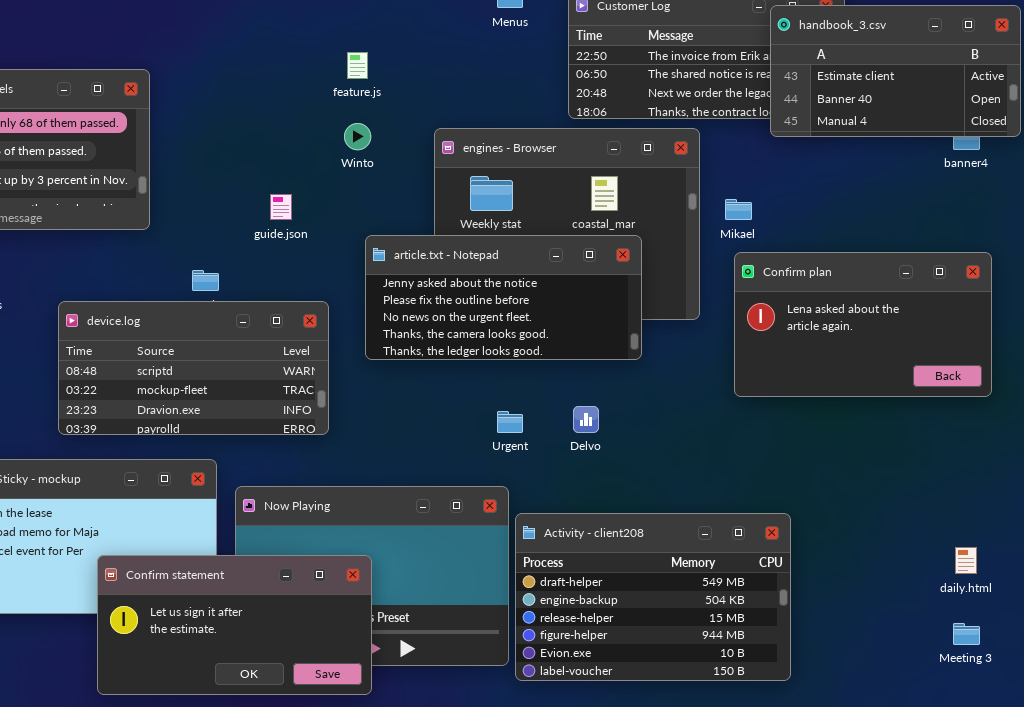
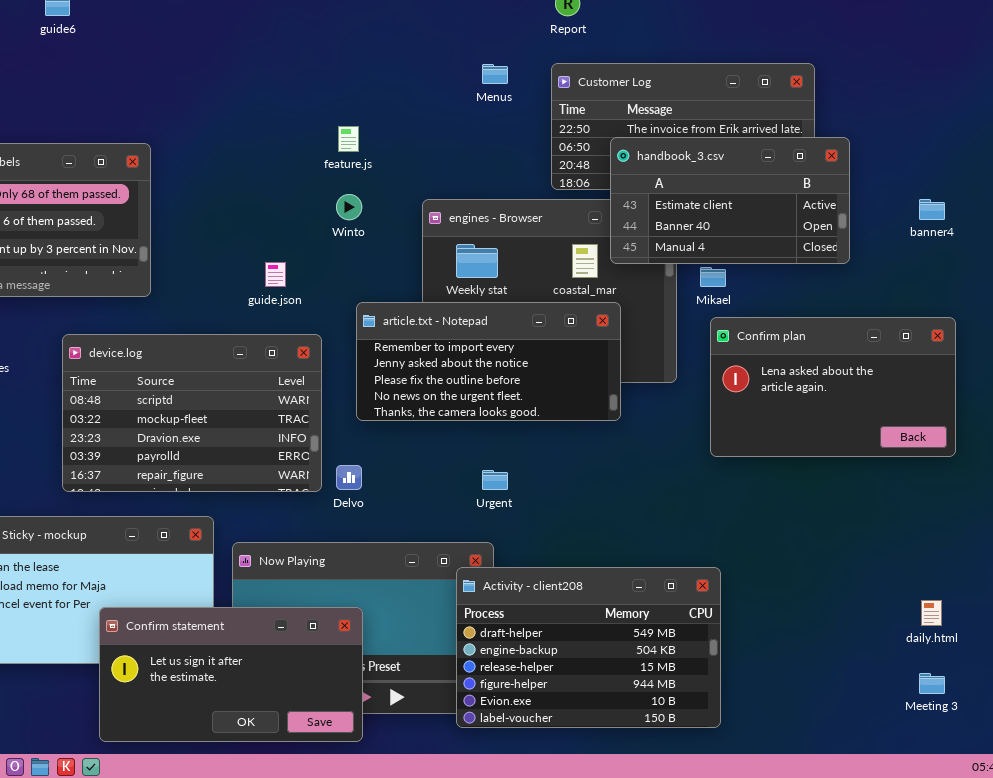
handbook_3.csv: [770,5,1021,137] -> [610,137,850,264], moved
article.txt - Notepad: [365,235,642,360] -> [356,302,621,421], scrolled up 1 row
device.log: [58,301,329,435] -> [62,334,322,492], resized
Delvo: [573,406,599,433] -> [336,465,362,490], moved
Activity - client208: [515,513,791,681] -> [456,567,721,728], moved

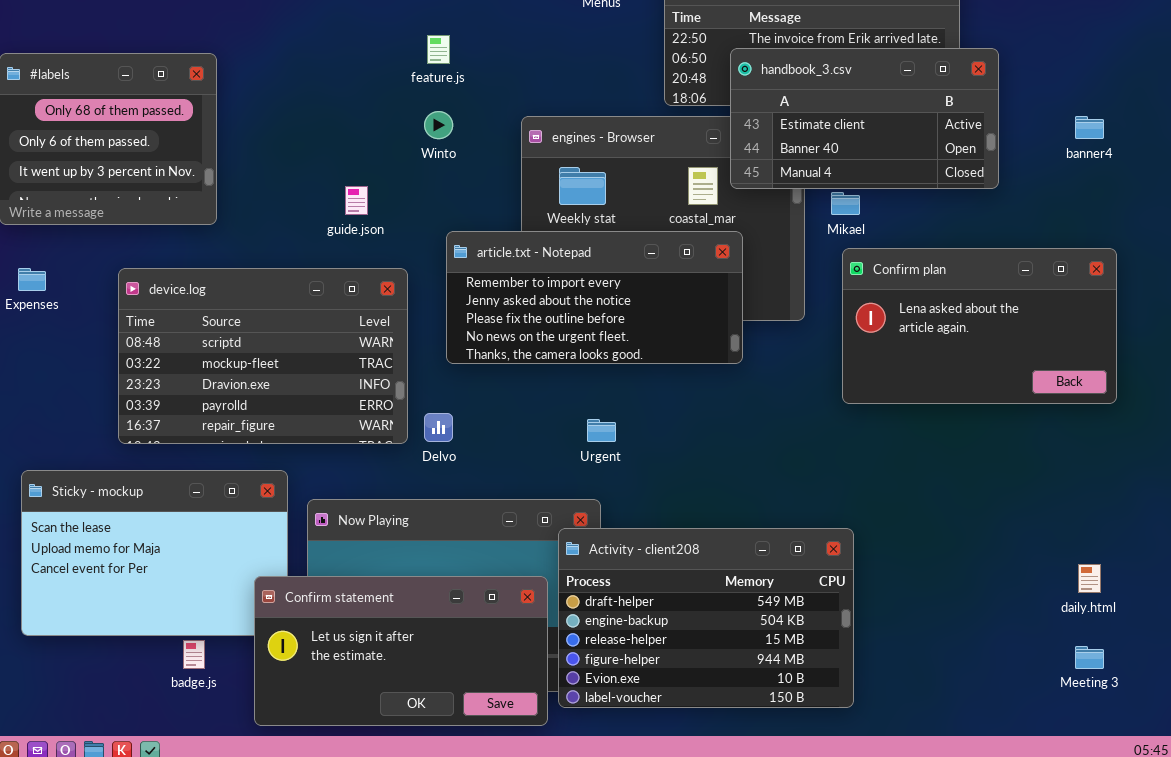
Confirm statement: [99,607,363,742] -> [254,576,548,726], moved

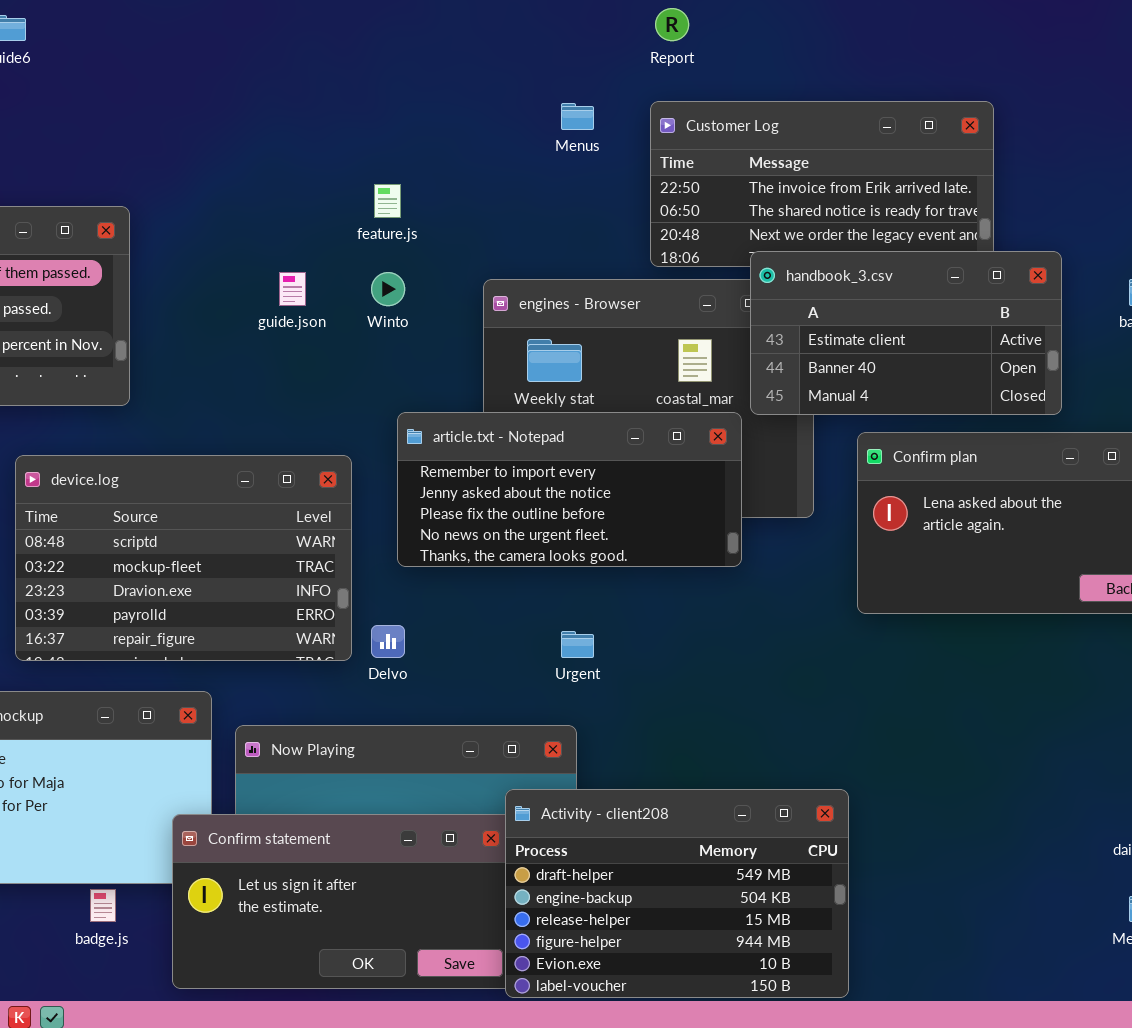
handbook_3.csv: [730,48,999,189] -> [750,251,1062,415], moved
guide.json: [345,186,368,215] -> [279,272,306,306], moved
Activity - client208: [558,528,854,708] -> [505,789,849,998], moved

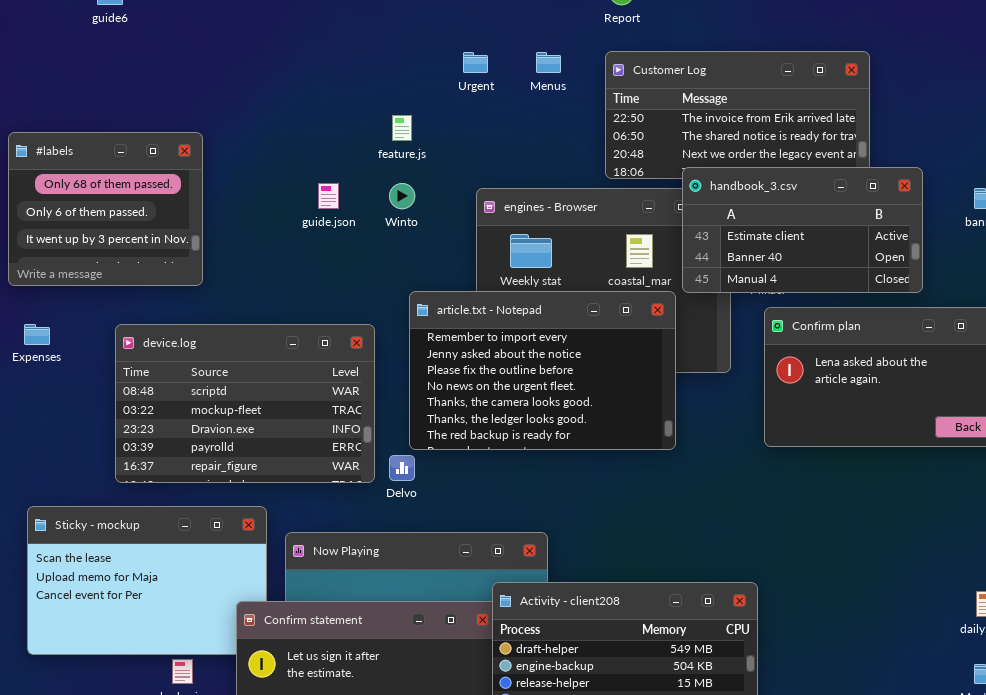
article.txt - Notepad: [397,412,742,567] -> [409,291,676,450], resized
Urgent: [561,631,594,658] -> [463,52,488,73], moved

